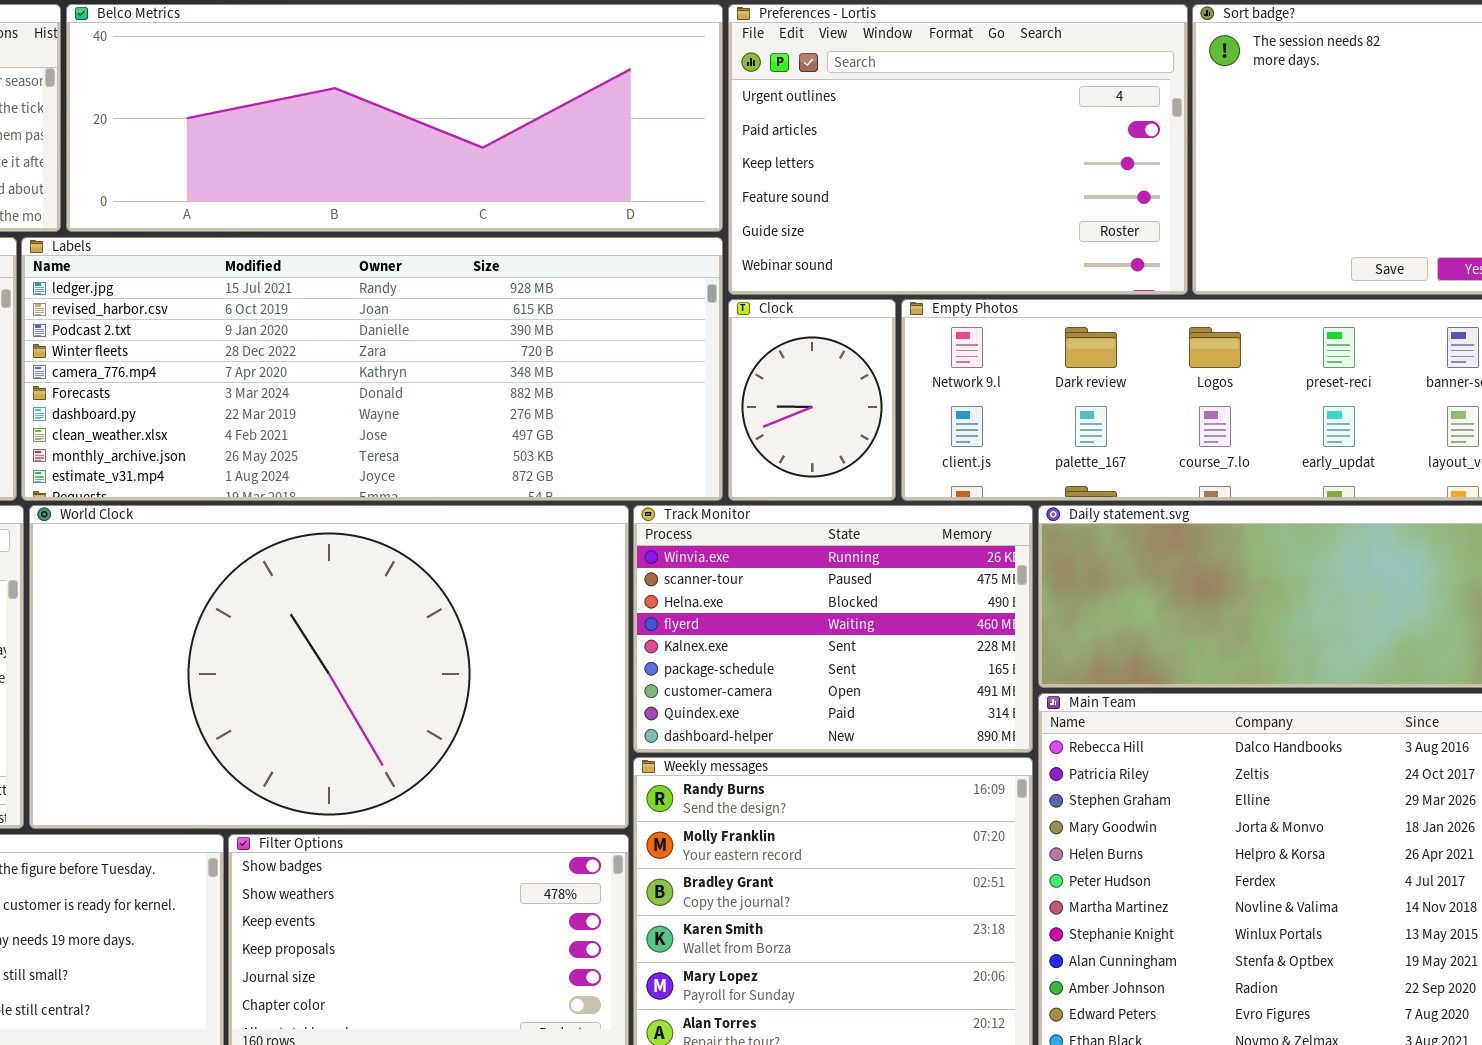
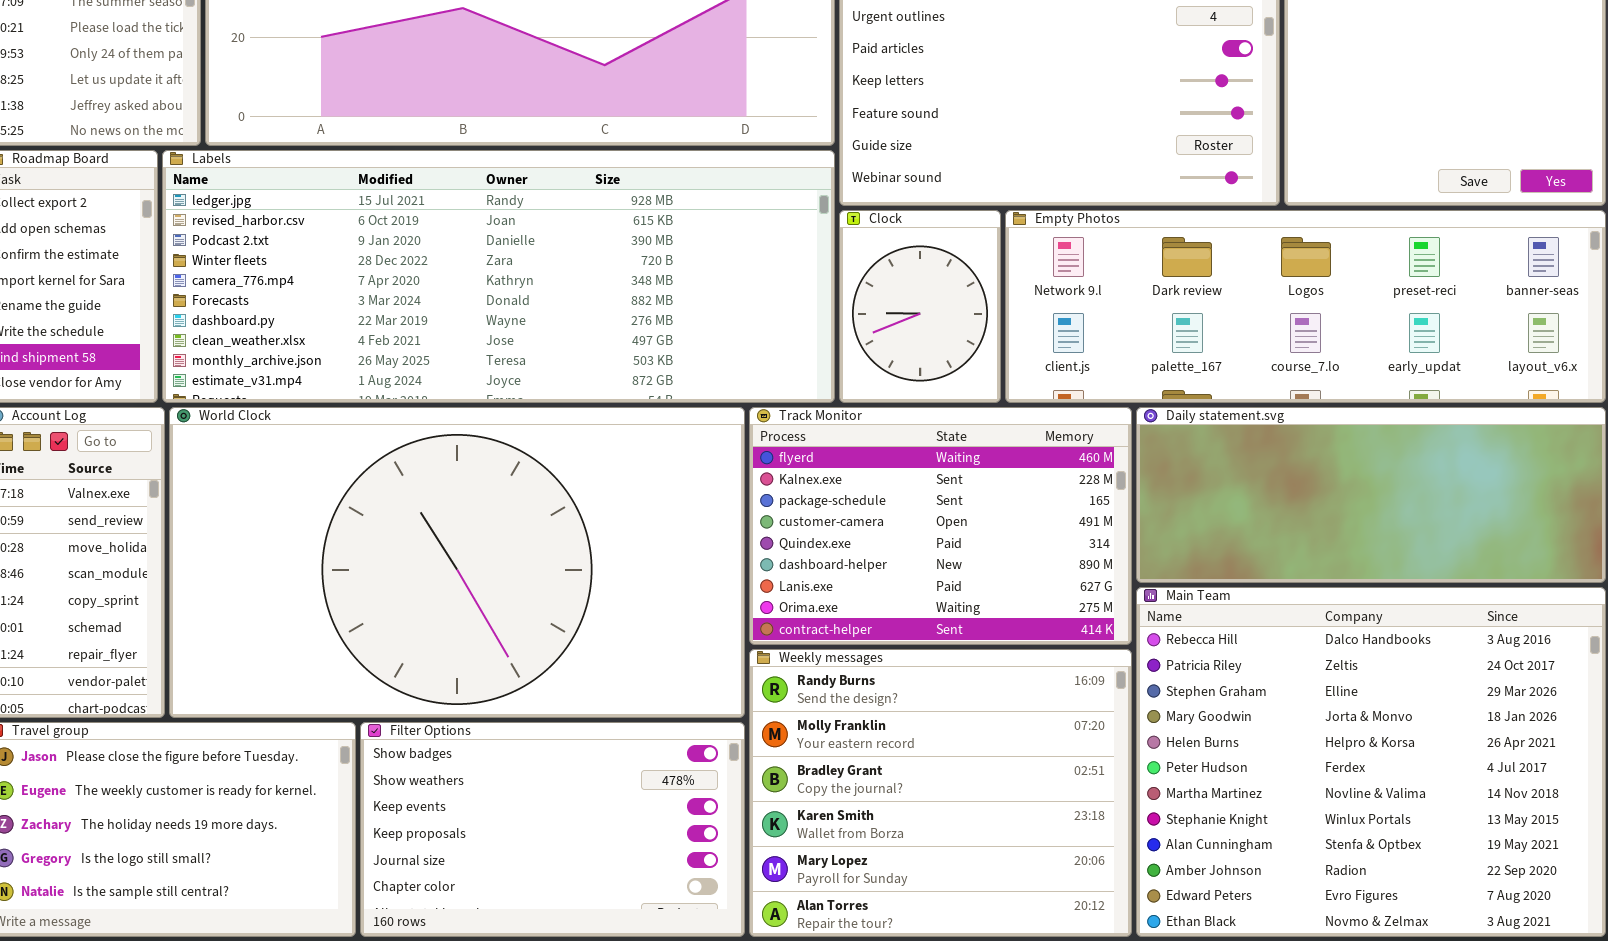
Track Monitor: [633,505,1033,753] -> [749,407,1132,645], scrolled down 3 rows

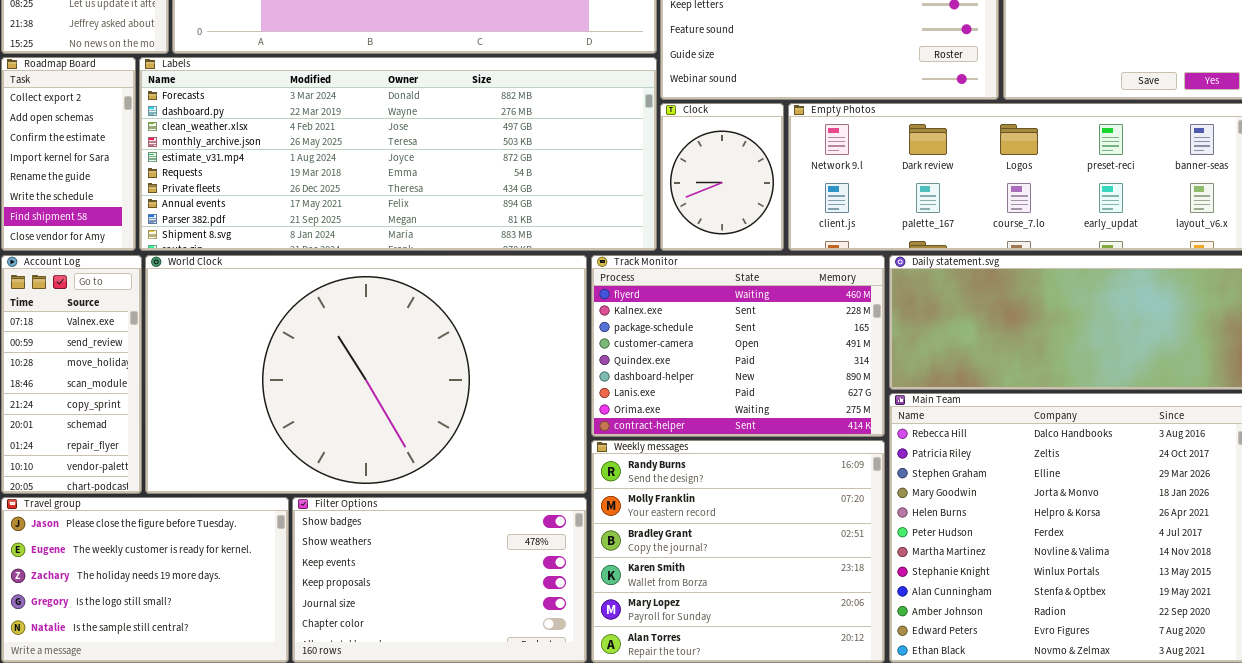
Labels: [162,150,835,403] -> [139,57,657,251], scrolled down 5 rows

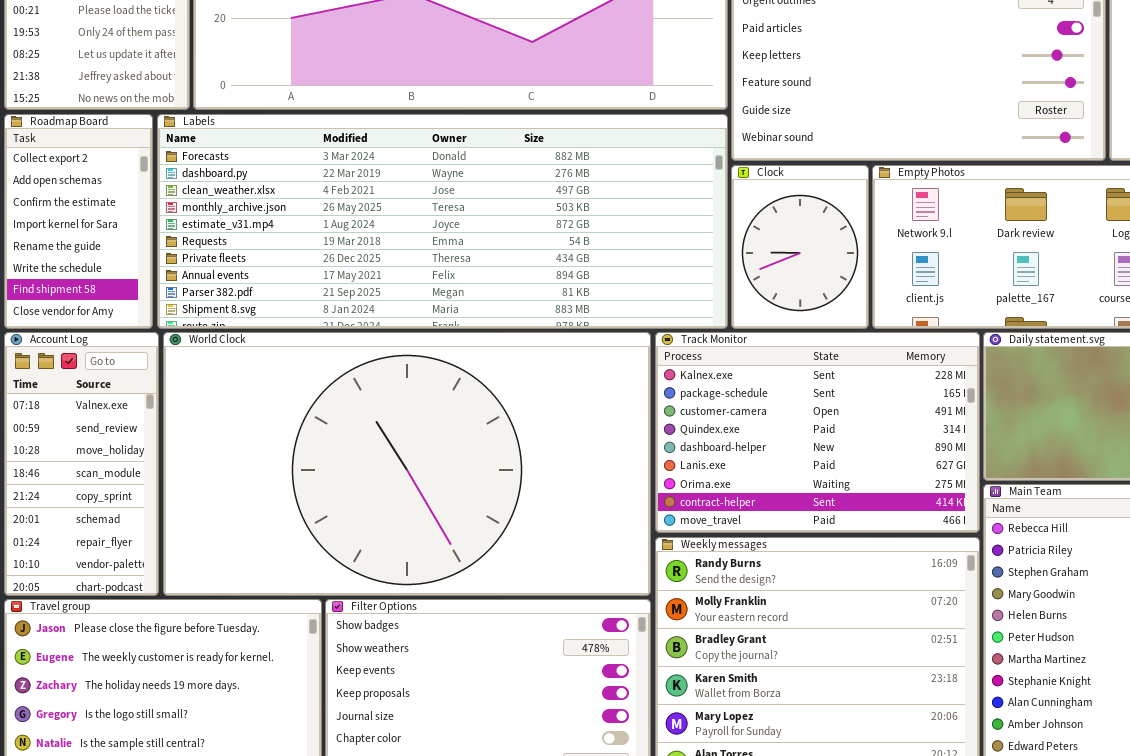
Track Monitor: [591,255,885,437] -> [655,332,980,533], scrolled down 1 row

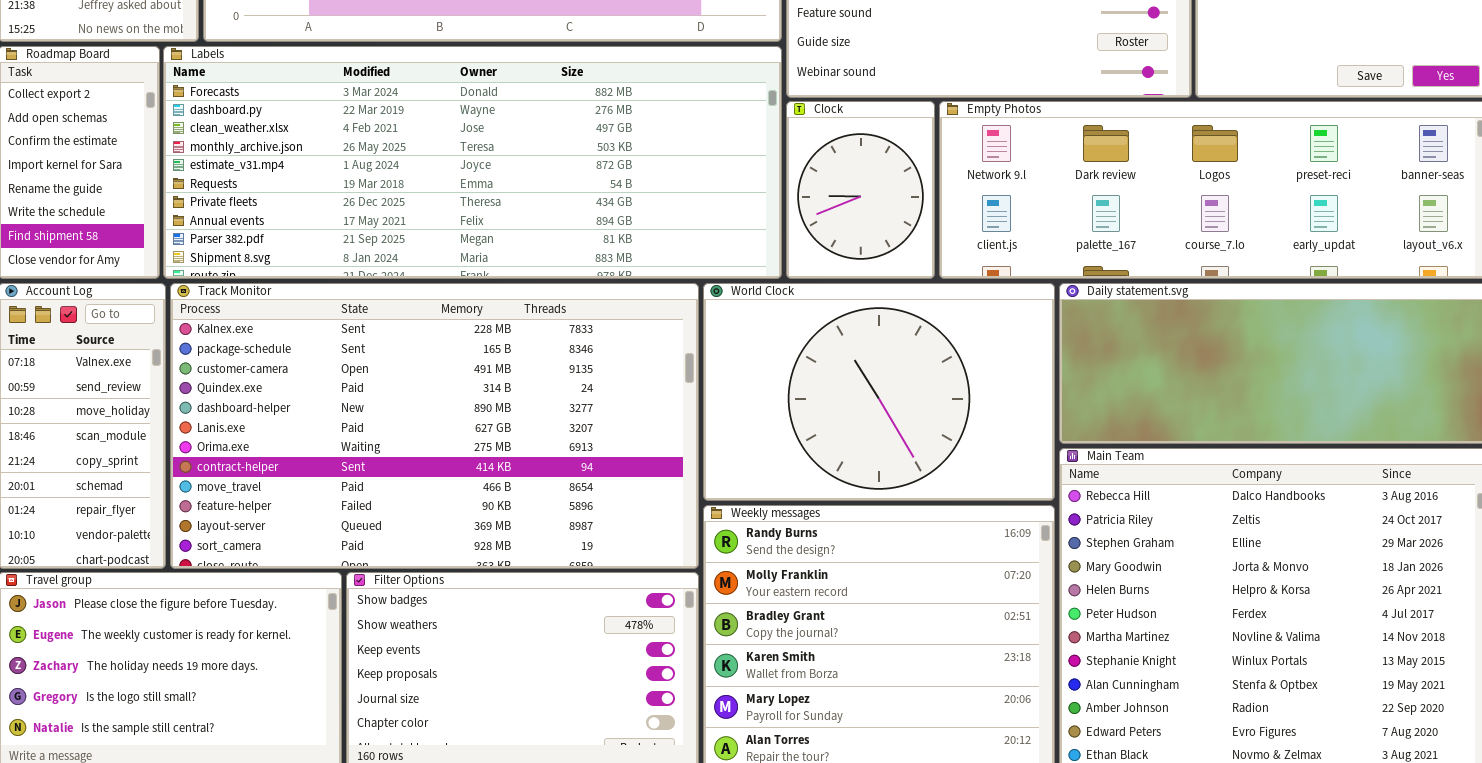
World Clock: [163,332,651,596] -> [703,283,1055,501], moved, resized
Track Monitor: [655,332,980,533] -> [170,283,699,569], moved, resized

